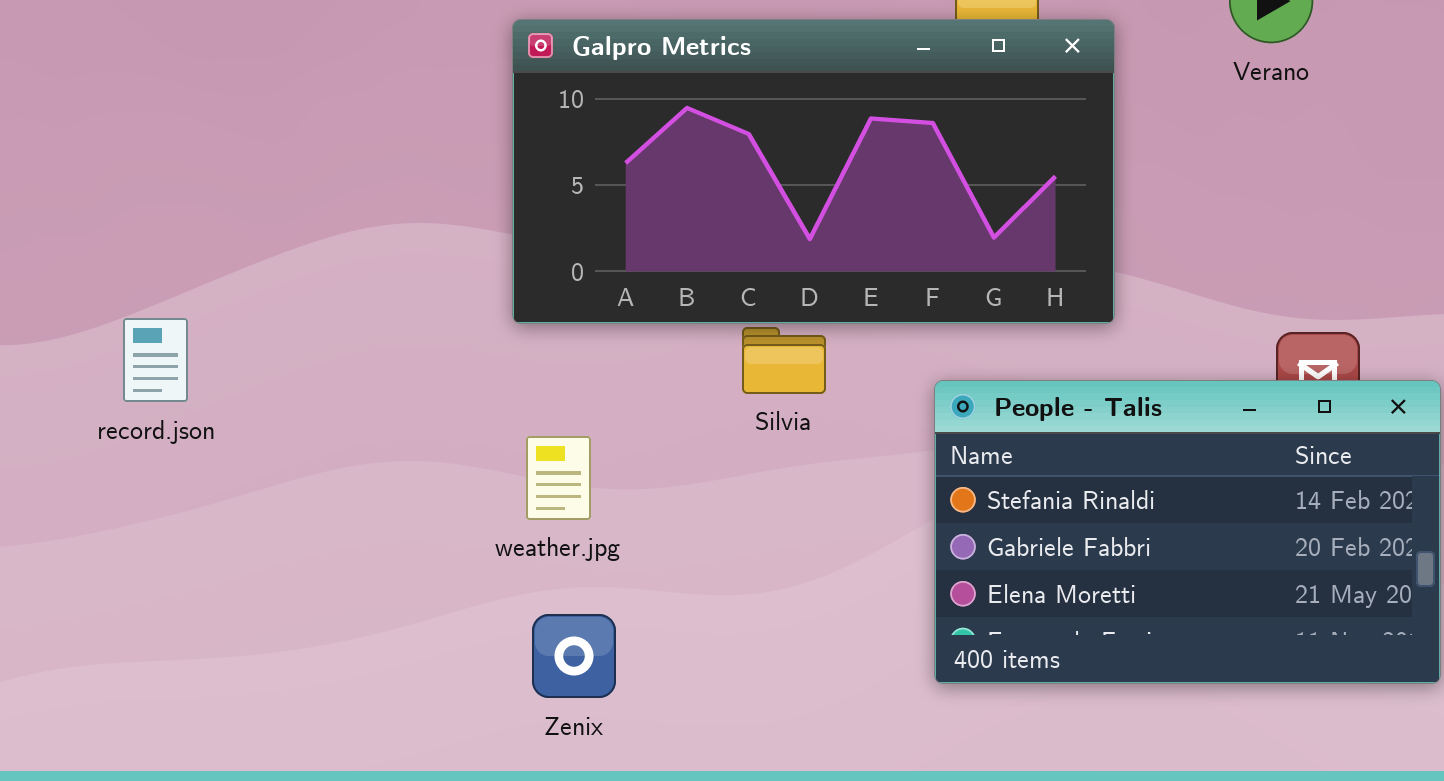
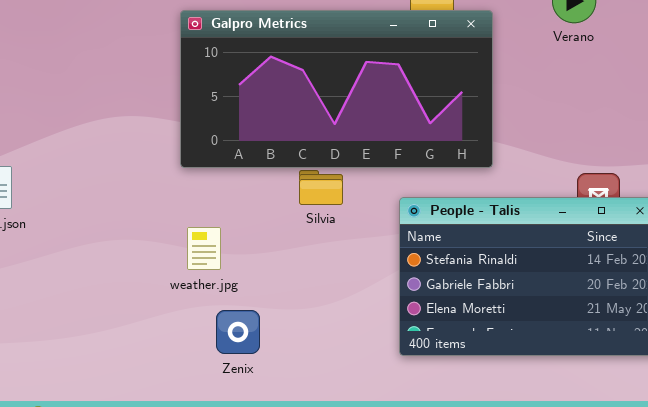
Zenix: [532,614,616,698] -> [216,310,260,354], moved

